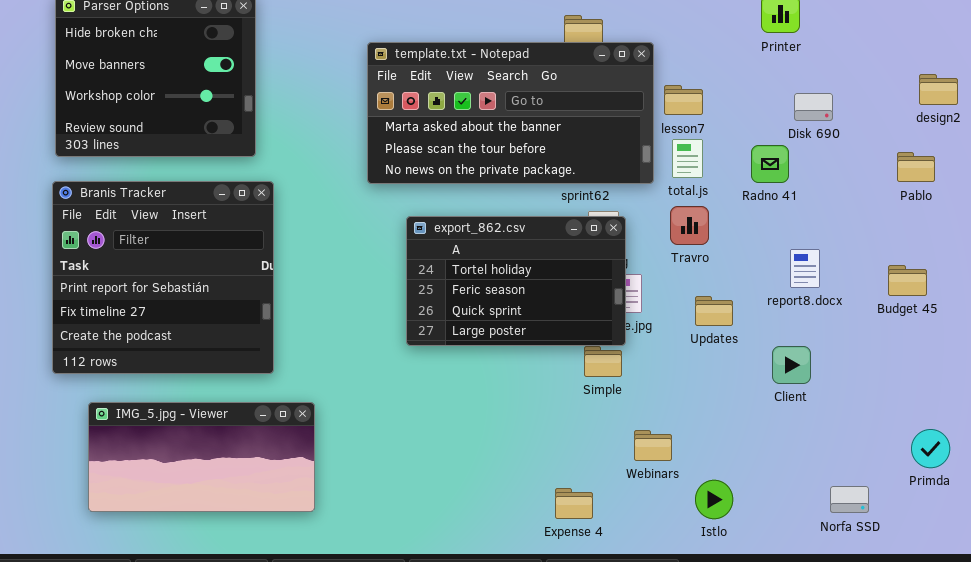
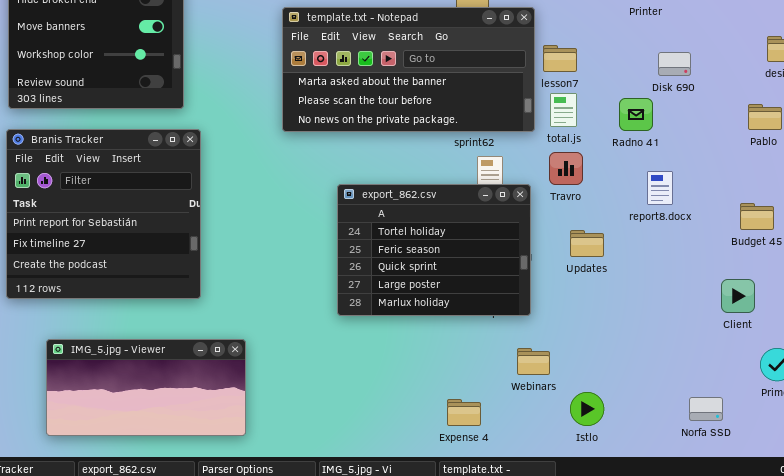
export_862.csv: [406,216,626,346] -> [337,184,531,316], moved, resized
report8.docx: [790,249,820,288] -> [647,171,673,205], moved
Client: [772,346,811,384] -> [721,279,755,313], moved
IMG_5.jpg - Viewer: [88,402,315,512] -> [46,339,246,436], moved

